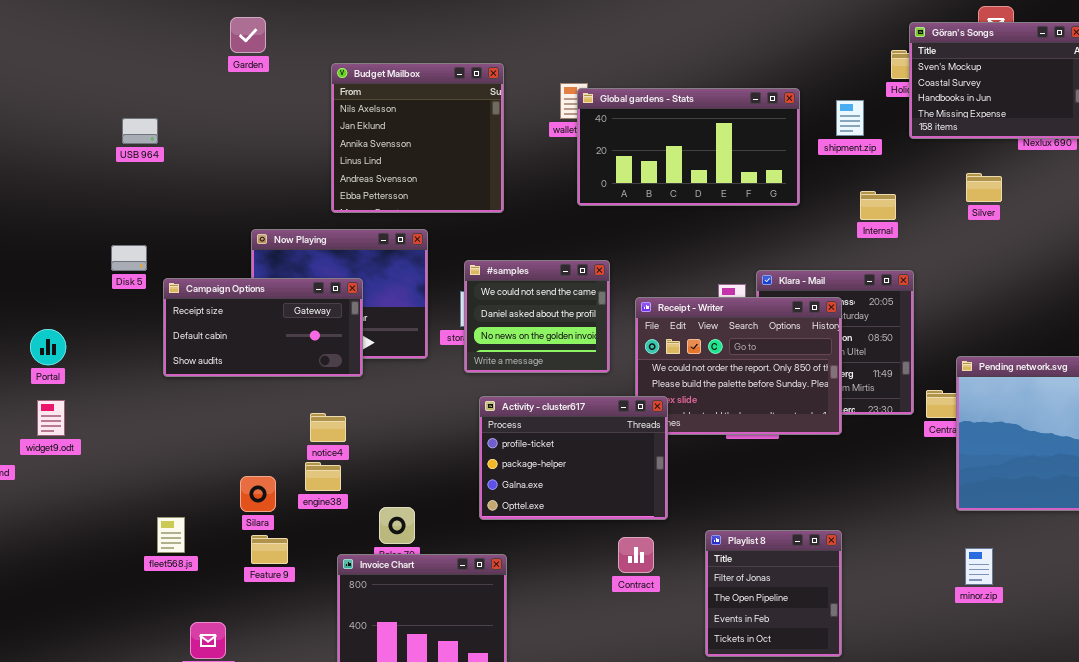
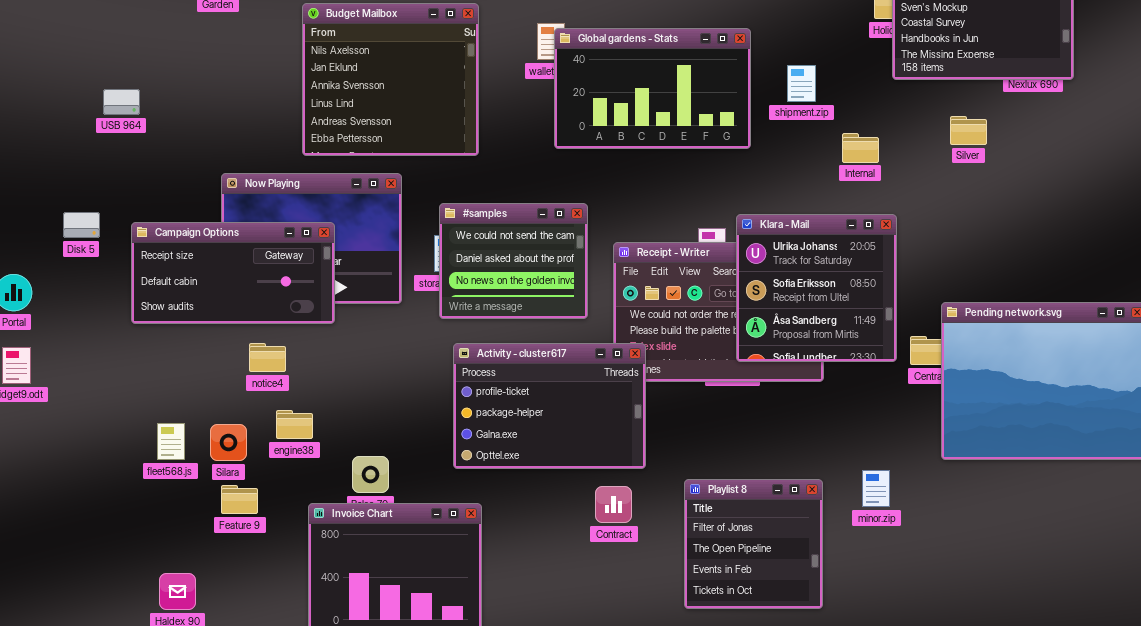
Global gardens - Stats: [577,88,800,206] -> [554,28,751,149], resized
shipment.zip: [836,100,864,136] -> [787,65,816,102], moved
USB 964: [122,118,158,144] -> [103,89,140,115], moved
Disk 5: [111,245,147,271] -> [63,212,100,238], moved
Klara - Mail: [756,270,914,415] -> [736,214,897,362], raised
notice4: [310,413,346,442] -> [249,343,286,372], moved
fleet568.js: [157,517,185,553] -> [157,423,185,460], moved
minor.zip: [965,548,993,585] -> [862,470,890,507], moved

